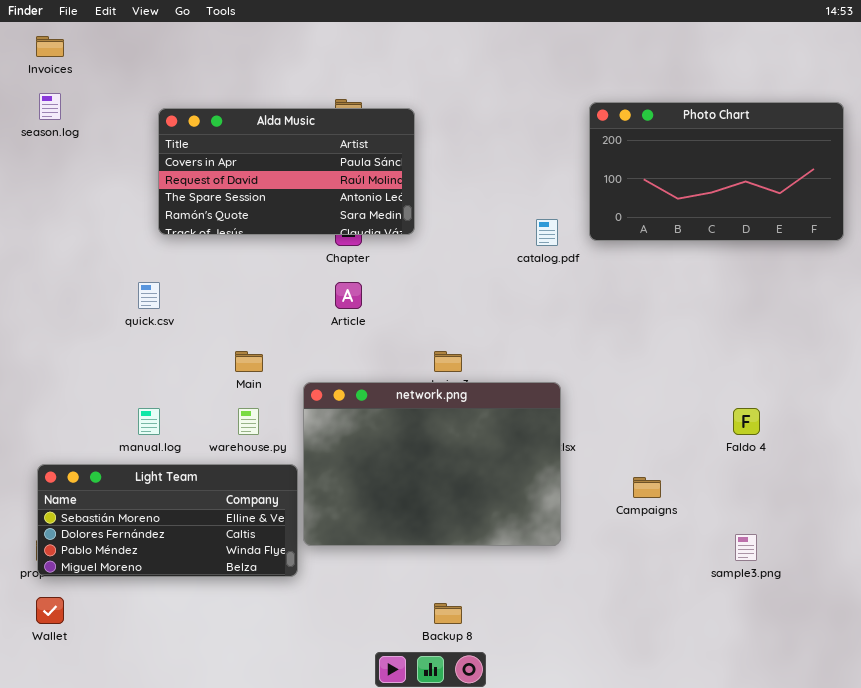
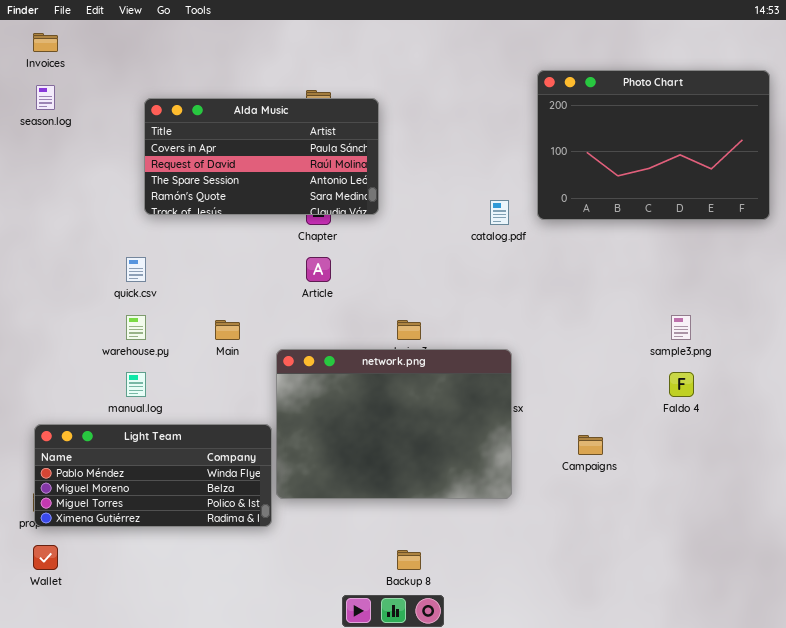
Photo Chart: [589,102,844,241] -> [537,70,770,220], resized
warehouse.py: [238,408,259,435] -> [126,315,146,340], moved
Light Team: [37,464,298,577] -> [34,424,272,527], scrolled down 2 rows
sample3.png: [735,534,757,561] -> [671,315,691,340], moved

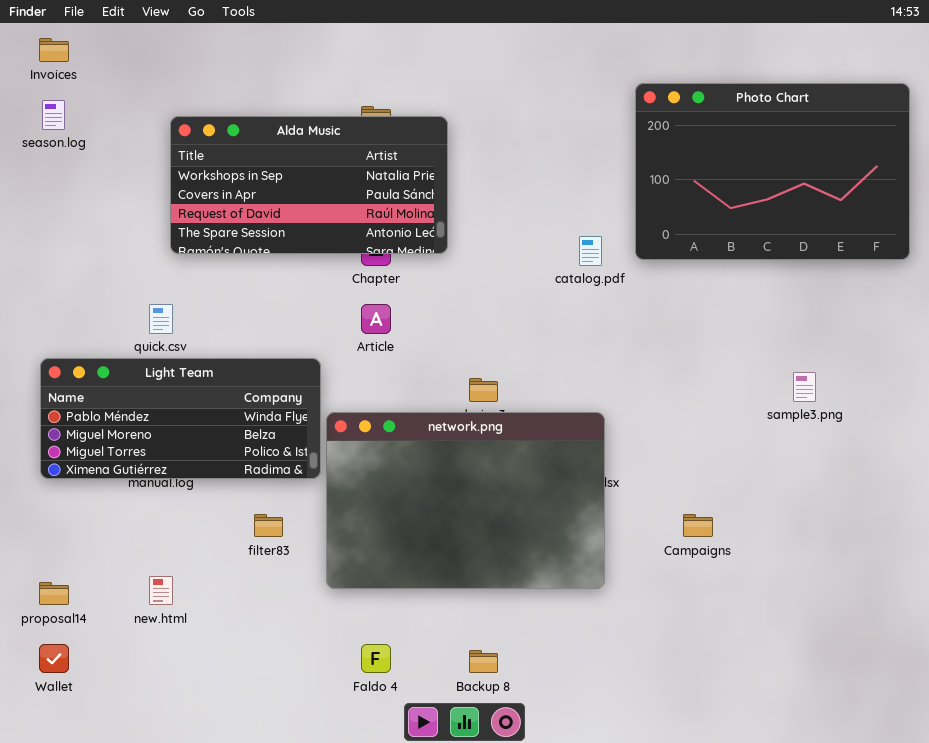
Alda Music: [144,98,379,215] -> [170,116,448,254], scrolled up 1 row
Faldo 4: [669,372,694,397] -> [361,644,391,673], moved
Light Team: [34,424,272,527] -> [40,358,321,479], moved

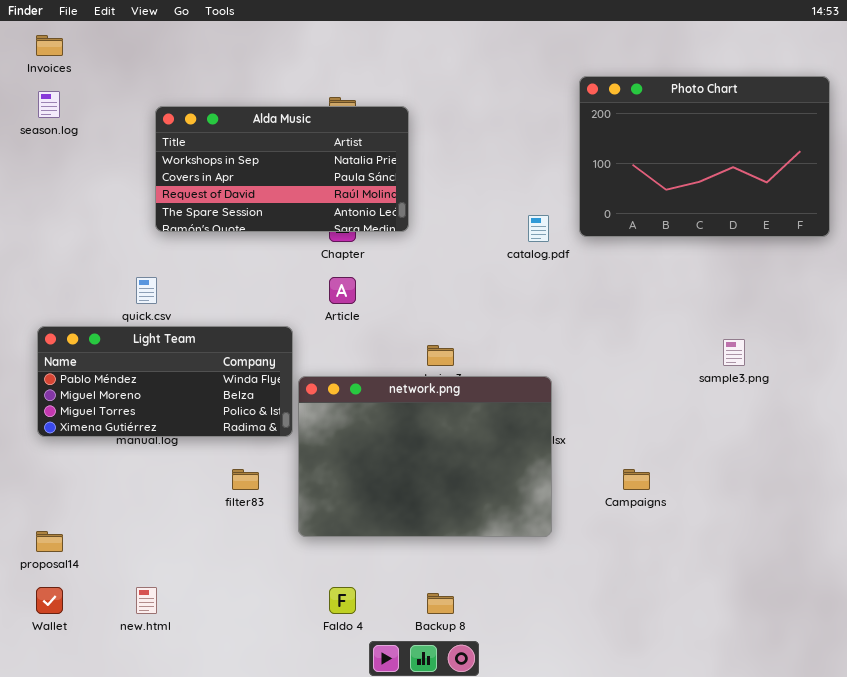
new.html: [149,576,173,605] -> [136,587,157,614], moved

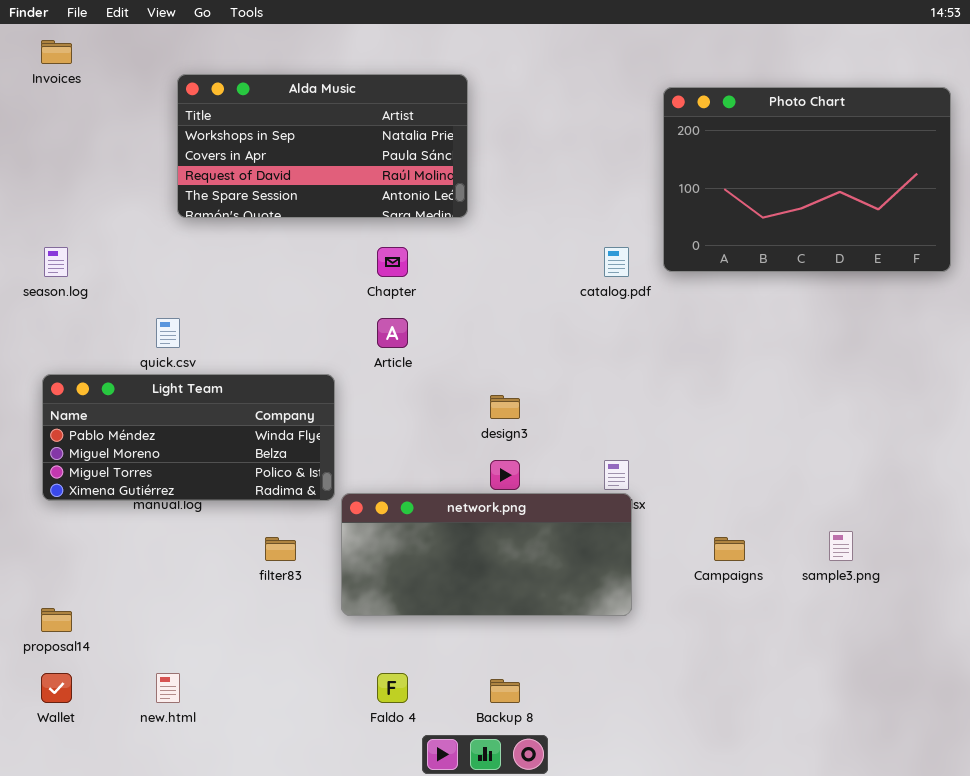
season.log: [38,91,60,118] -> [44,247,68,277], moved
Alda Music: [155,106,409,232] -> [177,74,468,218], moved
sample3.png: [723,339,745,366] -> [829,531,853,561], moved
network.png: [298,376,552,537] -> [341,493,632,616], resized

